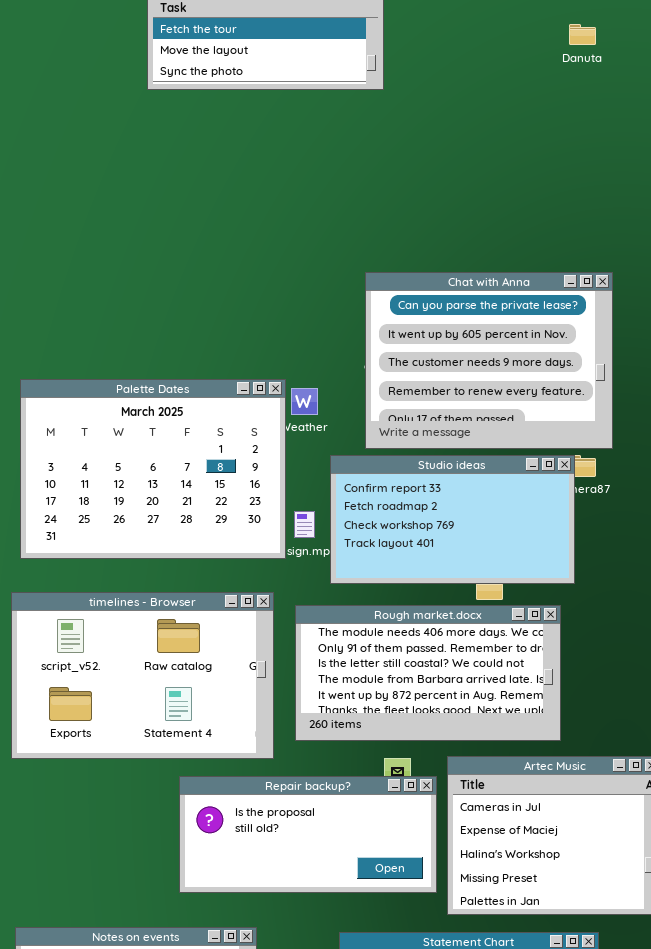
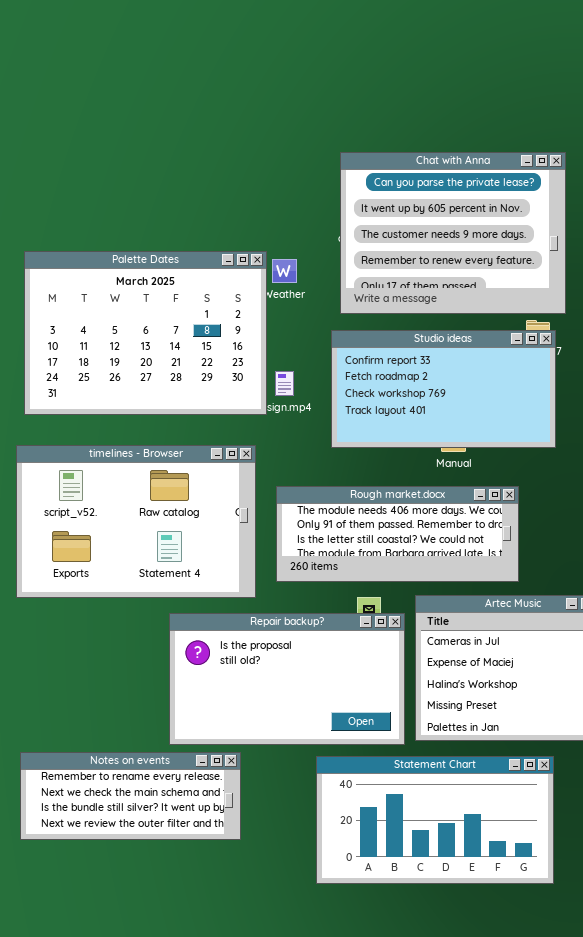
Studio ideas: [330,455,575,584] -> [331,330,556,448], moved
Rough market.docx: [295,605,561,741] -> [276,486,519,582], resized
Repair backup?: [179,776,437,893] -> [169,613,405,745], resized

